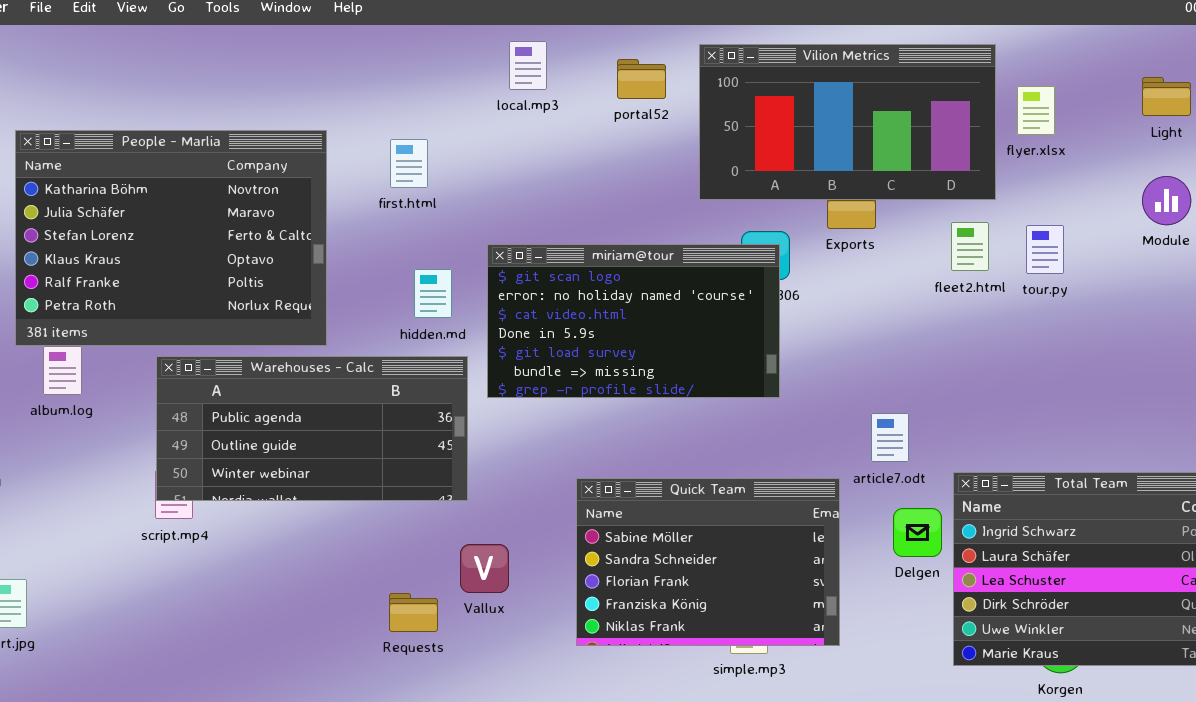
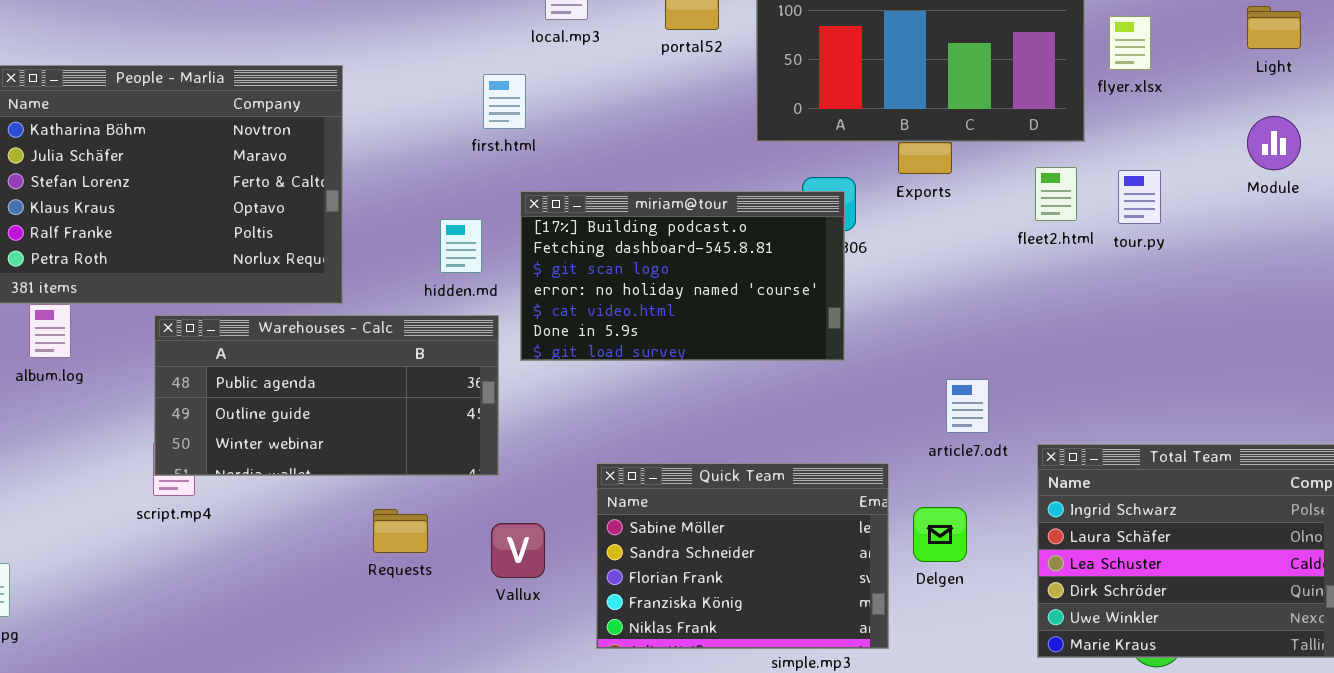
first.html: [390,139,428,188] -> [483,74,526,129], moved
miriam@tour: [487,244,780,398] -> [520,191,845,361], scrolled up 2 rows
Quick Team: [576,478,840,646] -> [596,463,889,649], moved
Delgen: [893,508,942,557] -> [913,507,967,562], moved
Requests: [389,593,438,632] -> [373,509,428,553], moved

